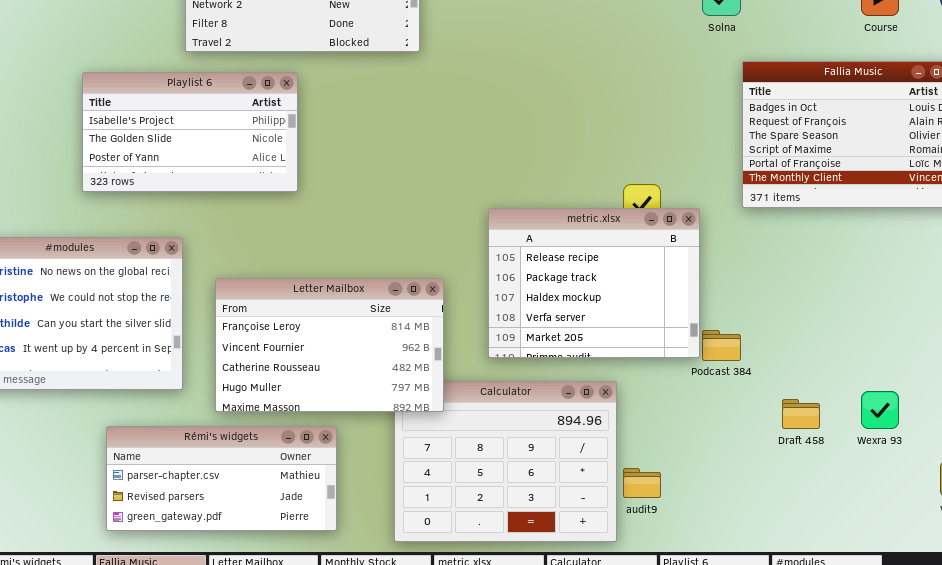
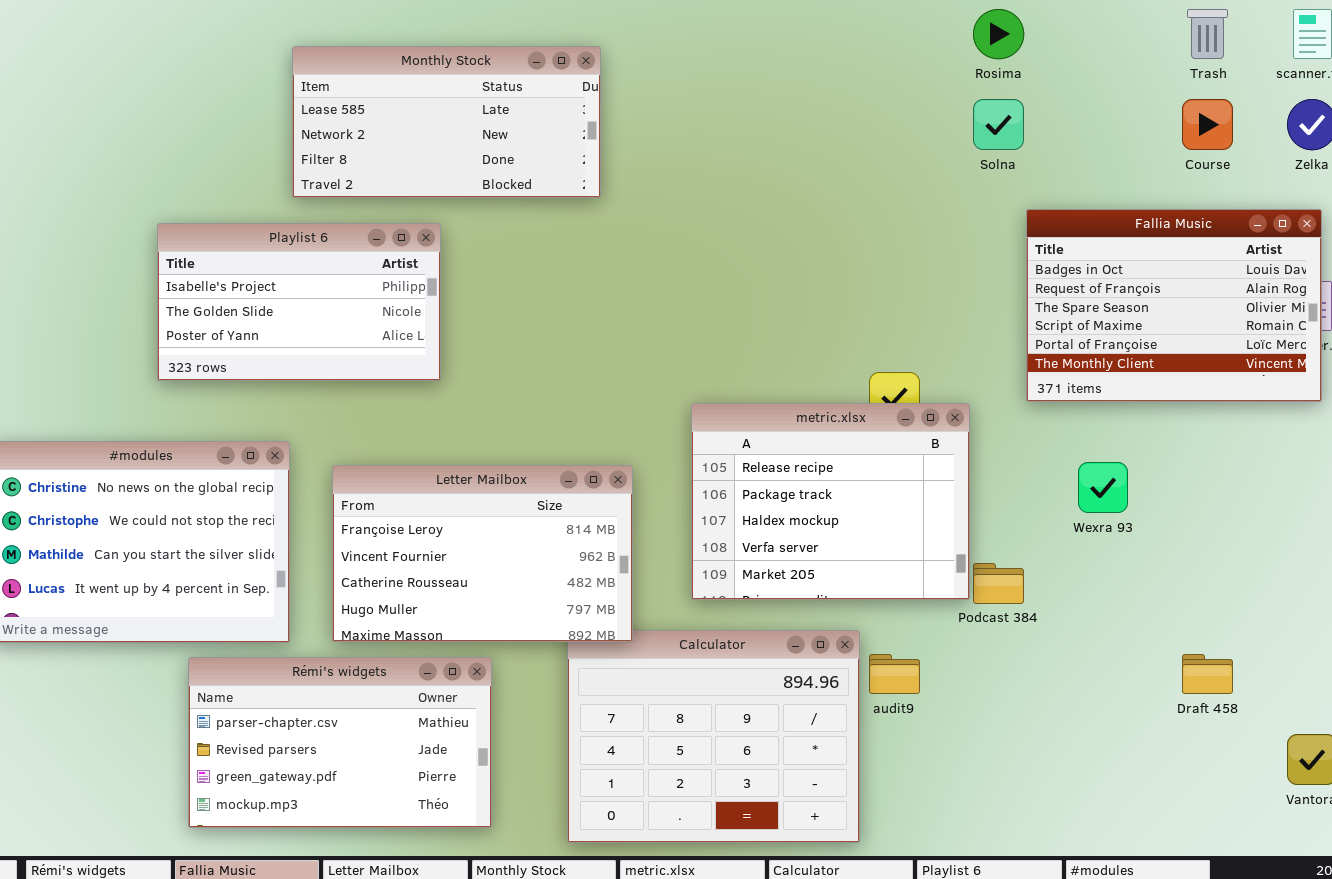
Letter Mailbox: [215,278,444,412] -> [332,465,633,642], moved
Wexra 93: [861,391,899,429] -> [1078,462,1128,513], moved
Draft 458: [782,399,820,429] -> [1182,654,1233,694], moved
Rémi's widgets: [106,426,337,531] -> [188,657,492,828], resized
audit9: [623,468,661,498] -> [869,654,920,694], moved

